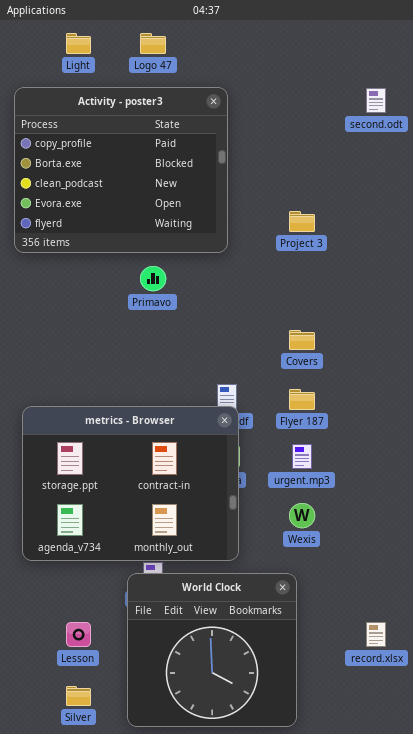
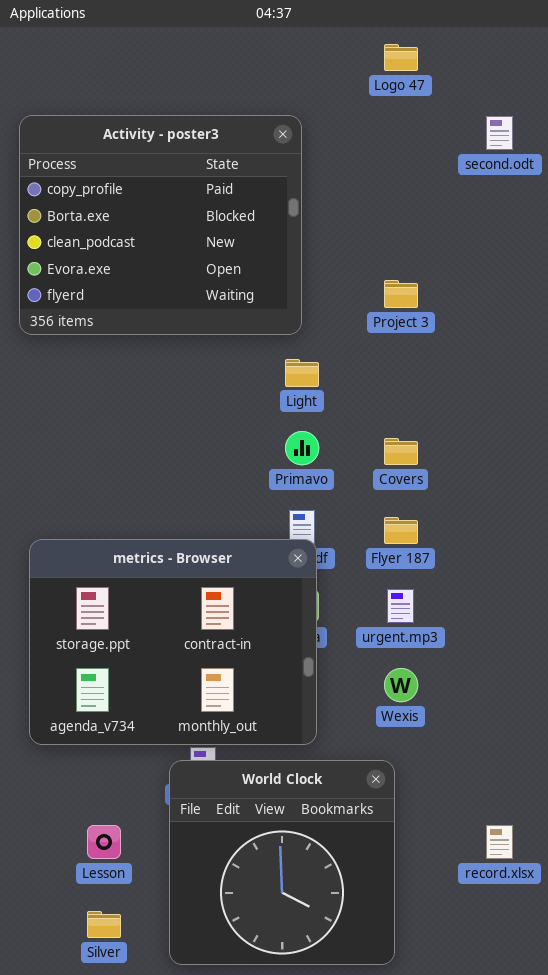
Light: [66,33,91,54] -> [285,359,319,387], moved
Logo 47: [140,33,166,54] -> [384,44,418,71], moved
Primavo: [140,266,166,291] -> [285,431,319,465], moved

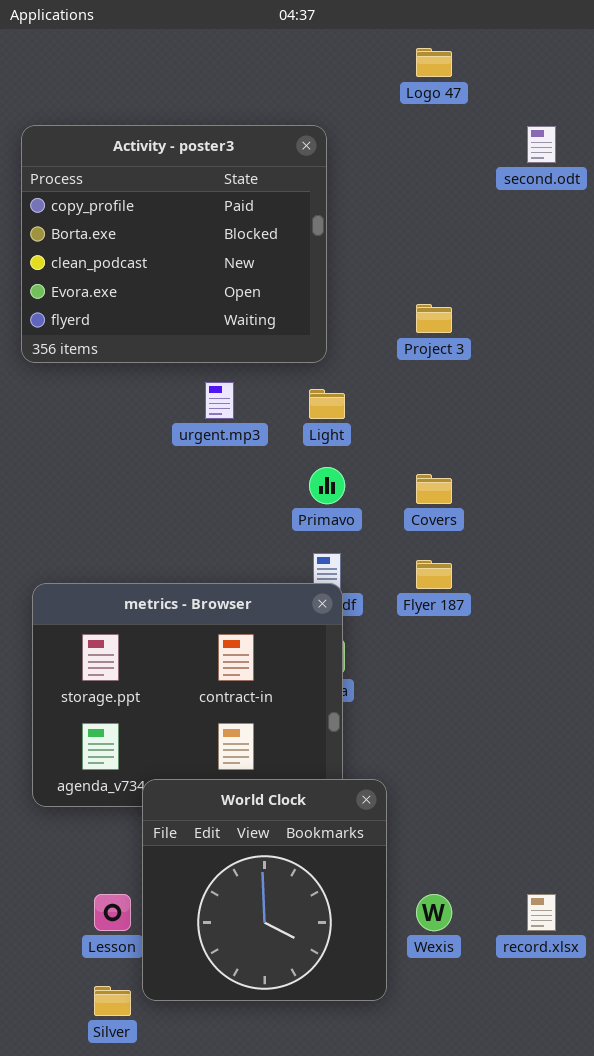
urgent.mp3: [387,589,414,623] -> [205,382,234,419], moved
Wexis: [384,668,418,702] -> [416,894,452,931], moved
World Clock: [169,760,395,965] -> [142,779,387,1001], moved

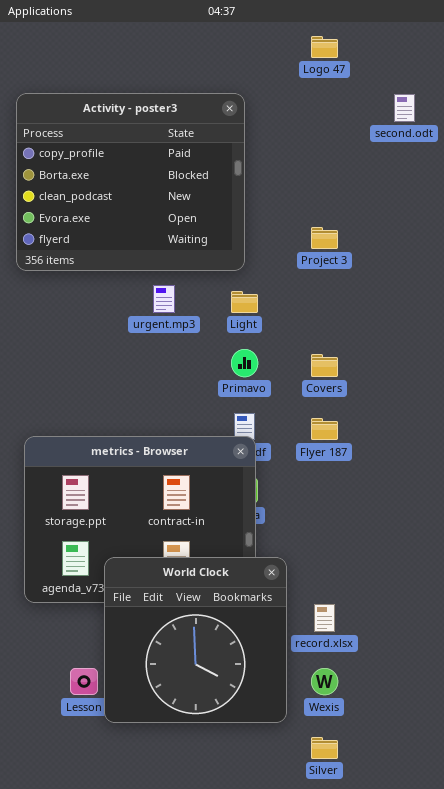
World Clock: [142,779,387,1001] -> [104,557,287,723], moved
record.xlsx: [527,894,556,931] -> [314,604,335,632], moved
Silver: [94,986,131,1016] -> [311,737,338,759], moved

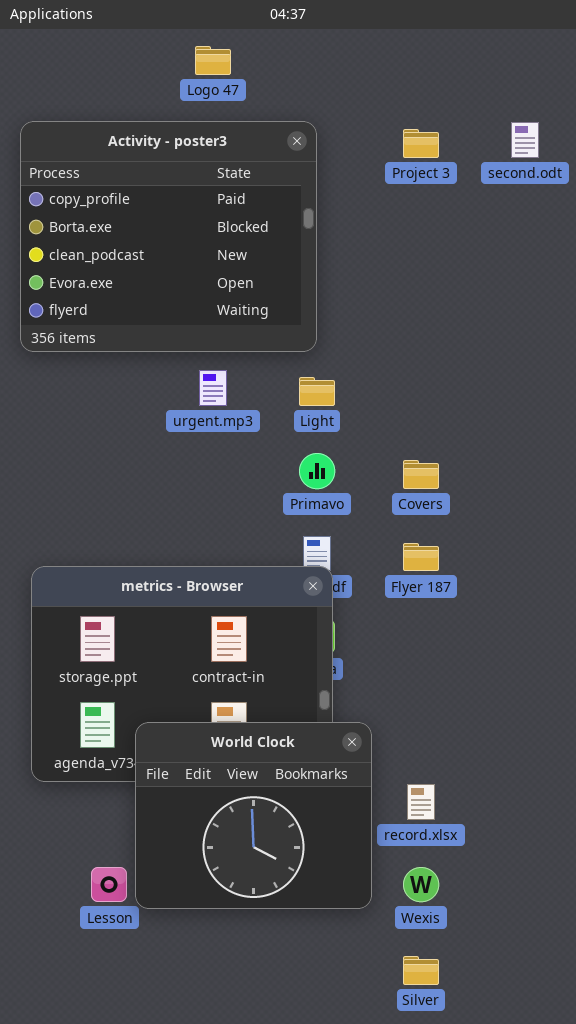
Logo 47: [311,36,338,58] -> [195,46,231,75], moved
Project 3: [311,227,338,249] -> [403,129,439,158], moved
World Clock: [104,557,287,723] -> [135,722,372,909], resized

